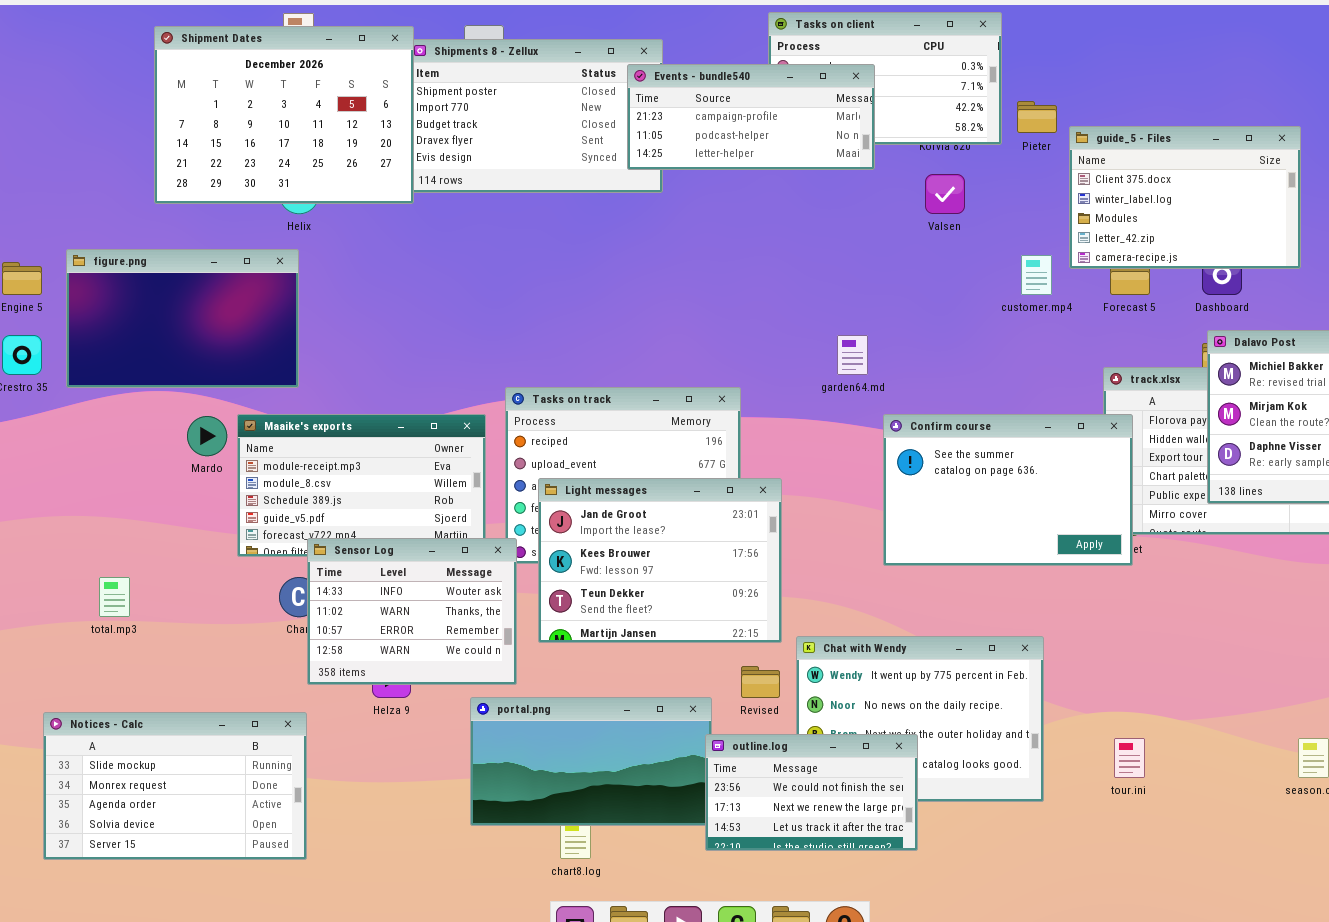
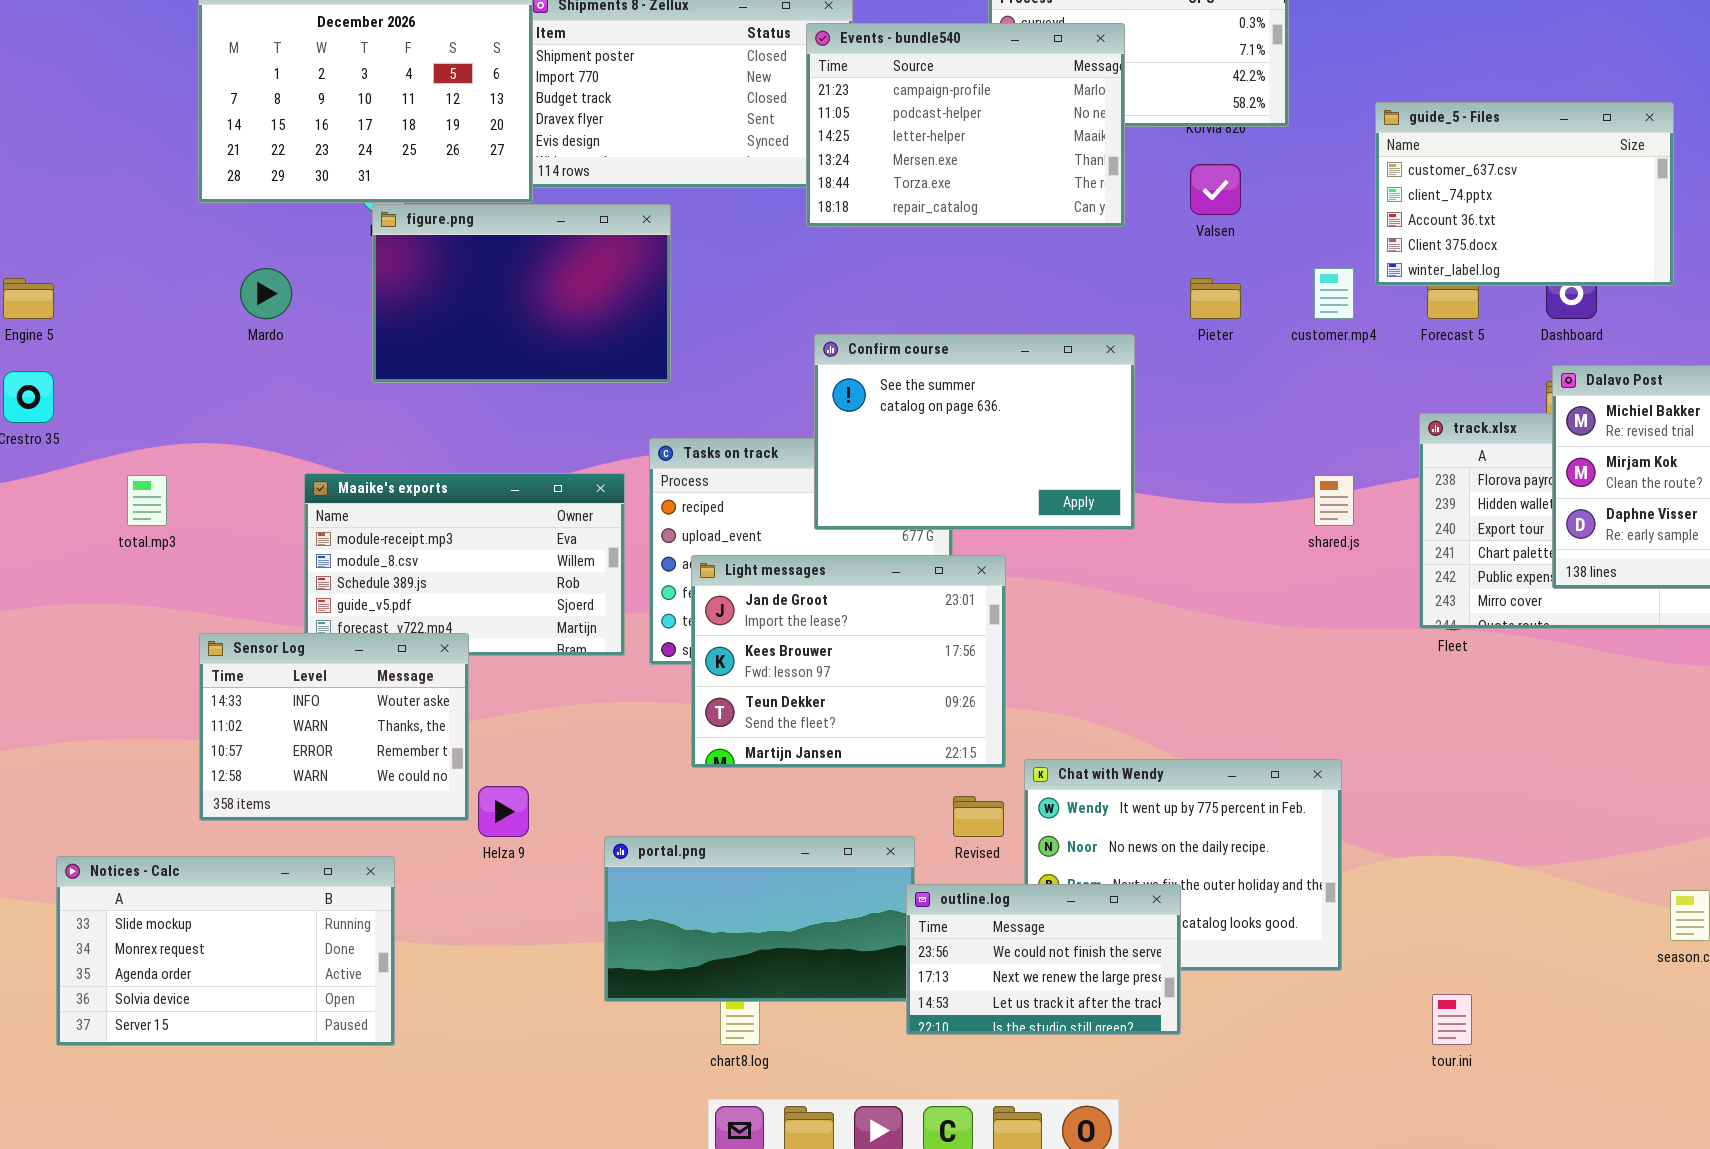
Events - bundle540: [627,64,875,170] -> [806,23,1125,227], resized
Pieter: [1017,101,1057,133] -> [1190,278,1241,319], moved
guide_5 - Files: [1069,126,1301,269] -> [1375,102,1674,286], scrolled up 3 rows
figure.png: [66,249,299,388] -> [372,204,671,383], moved
Confirm course: [883,414,1133,566] -> [814,334,1135,530], moved
Mardo: [187,416,227,456] -> [240,268,292,319], moved
Sensor Log: [307,538,517,685] -> [199,633,469,821], moved
total.mp3: [99,577,130,617] -> [127,475,167,526], moved
tour.ini: [1114,738,1145,778] -> [1432,994,1472,1045], moved

